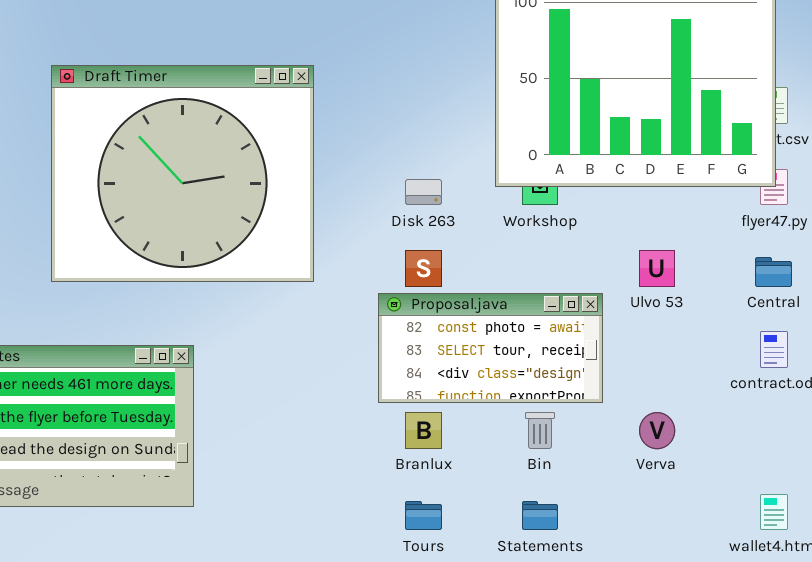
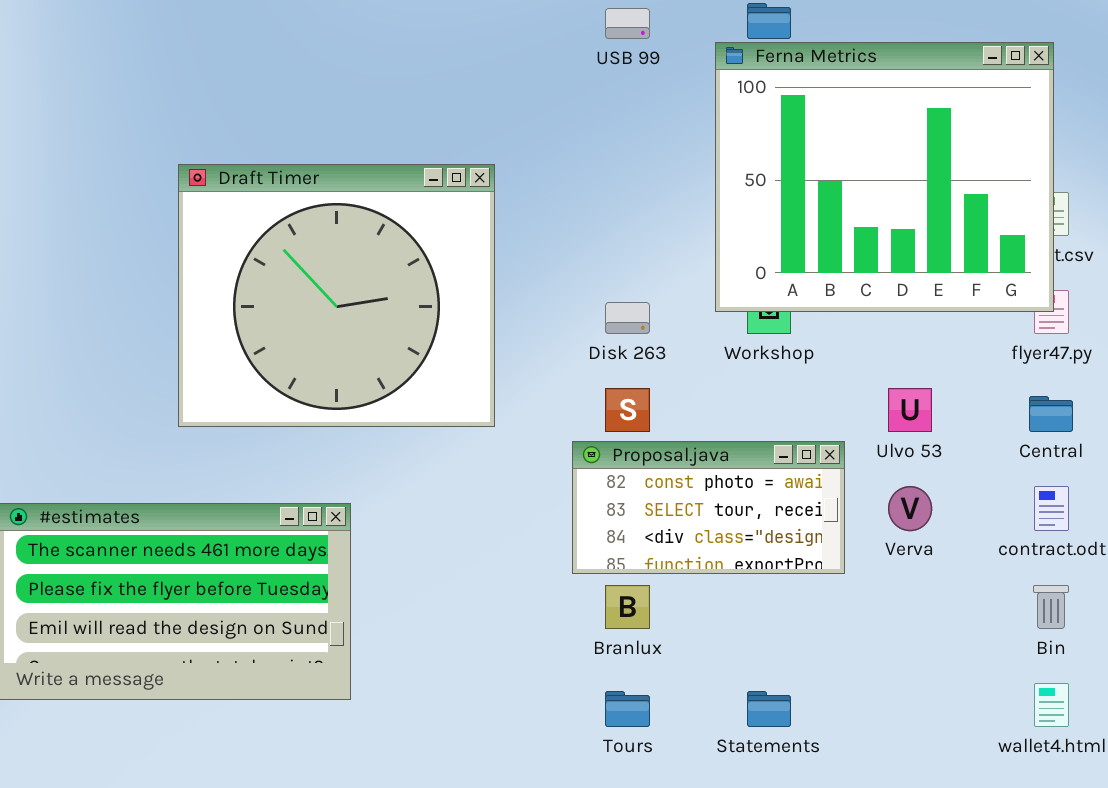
Bin: [525,412,555,449] -> [1033,585,1069,629], moved
Verva: [639,412,675,449] -> [888,486,932,531], moved

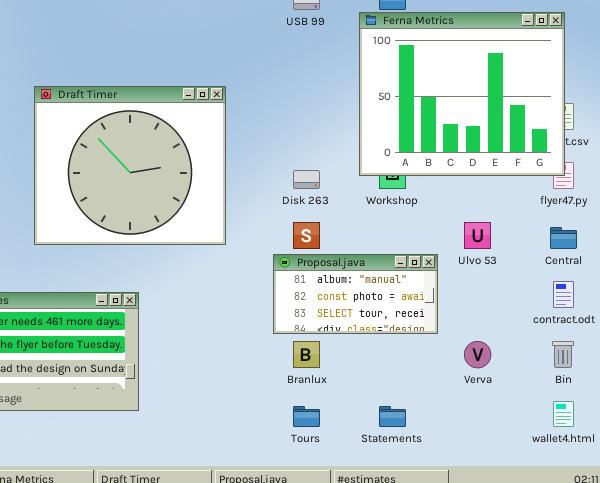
Proposal.java: [572,441,845,574] -> [273,254,438,334], scrolled up 1 row
Verva: [888,486,932,531] -> [464,341,491,368], moved

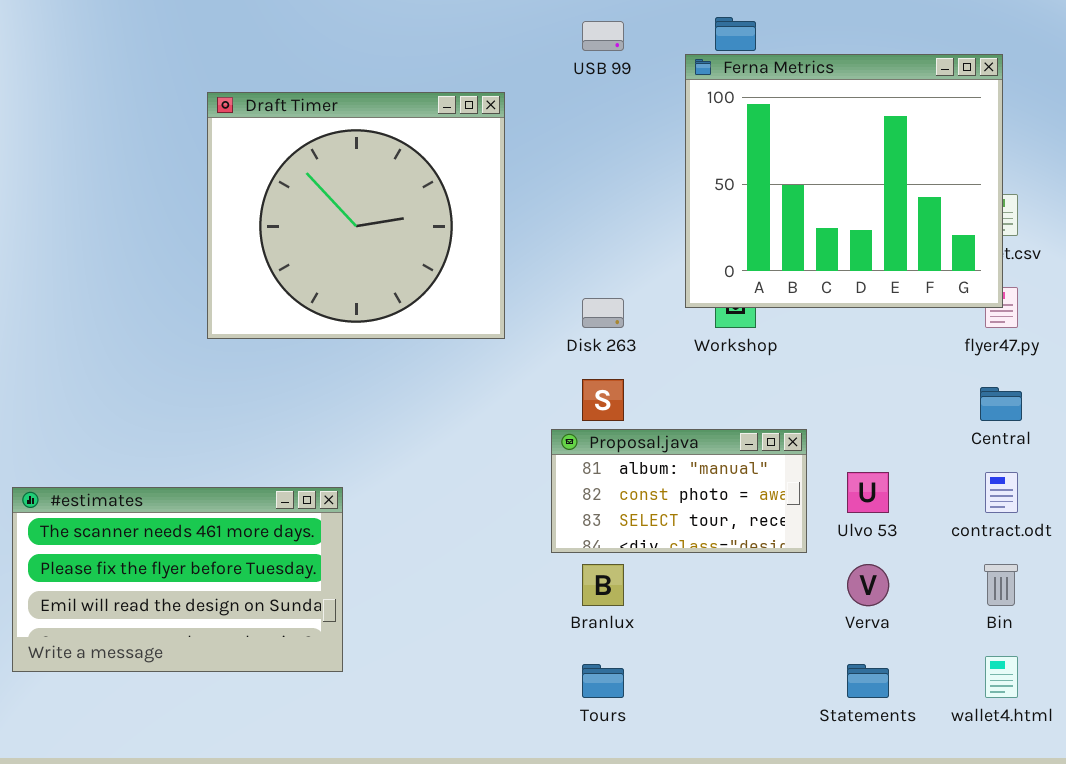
Draft Timer: [34,86,226,245] -> [207,92,505,339], moved
Ulvo 53: [464,222,491,249] -> [847,472,889,513], moved
Statements: [379,406,406,427] -> [847,664,889,698], moved

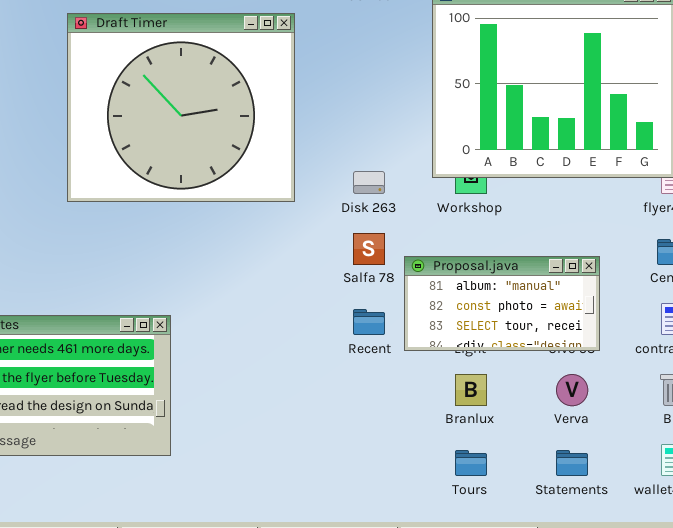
Proposal.java: [551,429,807,553] -> [404,256,600,351], moved
Branlux: [582,564,624,606] -> [455,374,487,406], moved
Tours: [582,664,624,698] -> [455,450,487,476], moved

